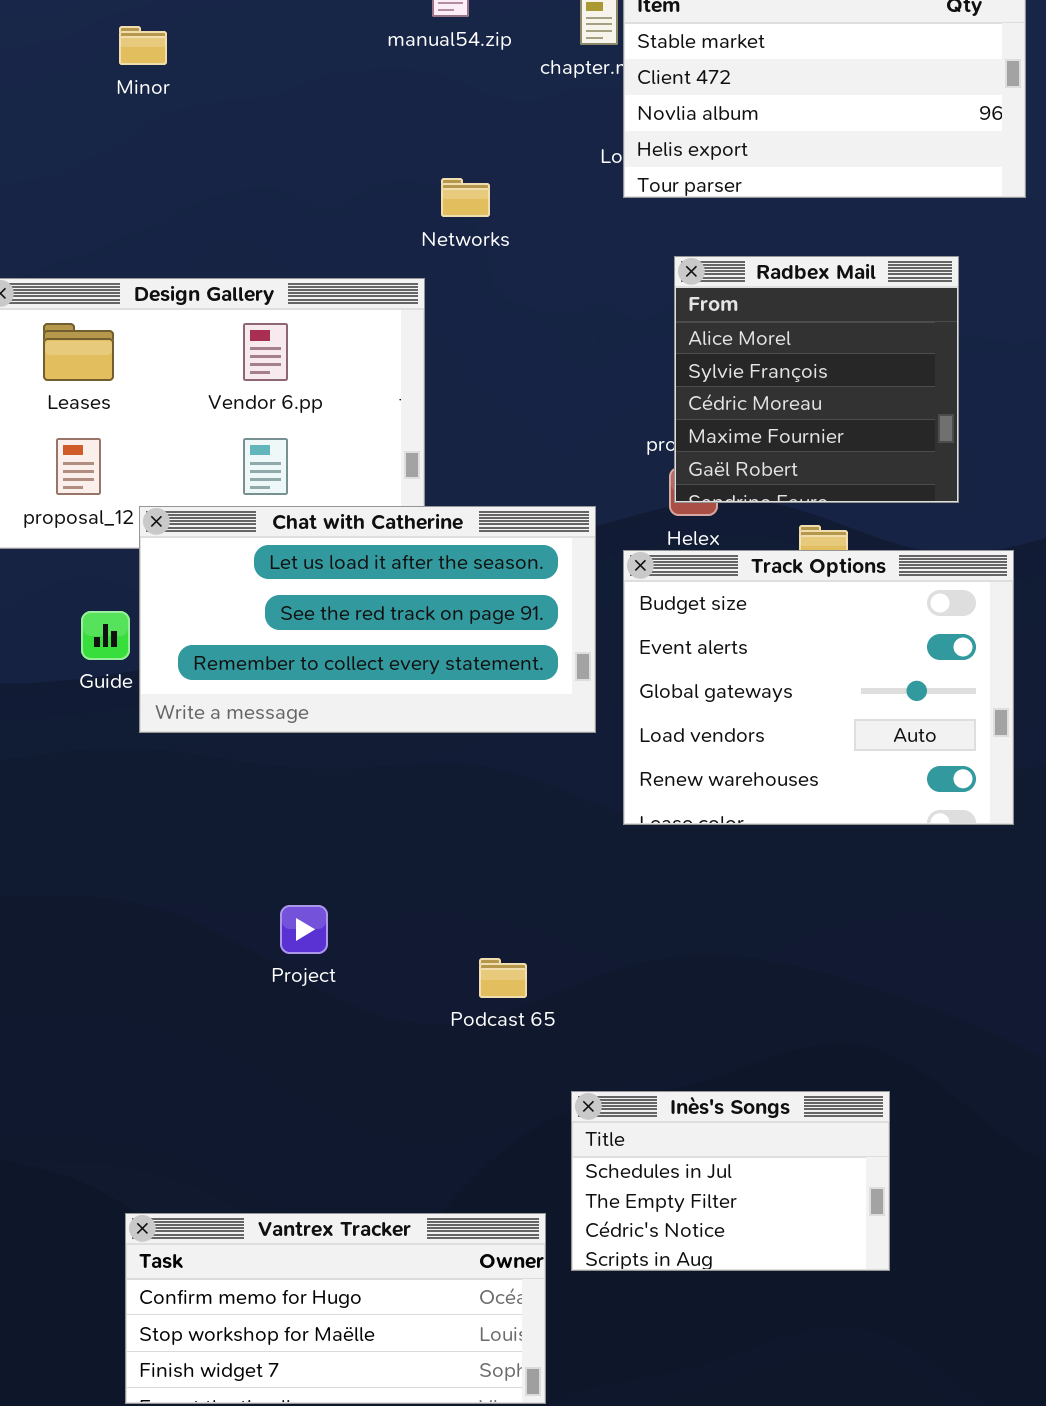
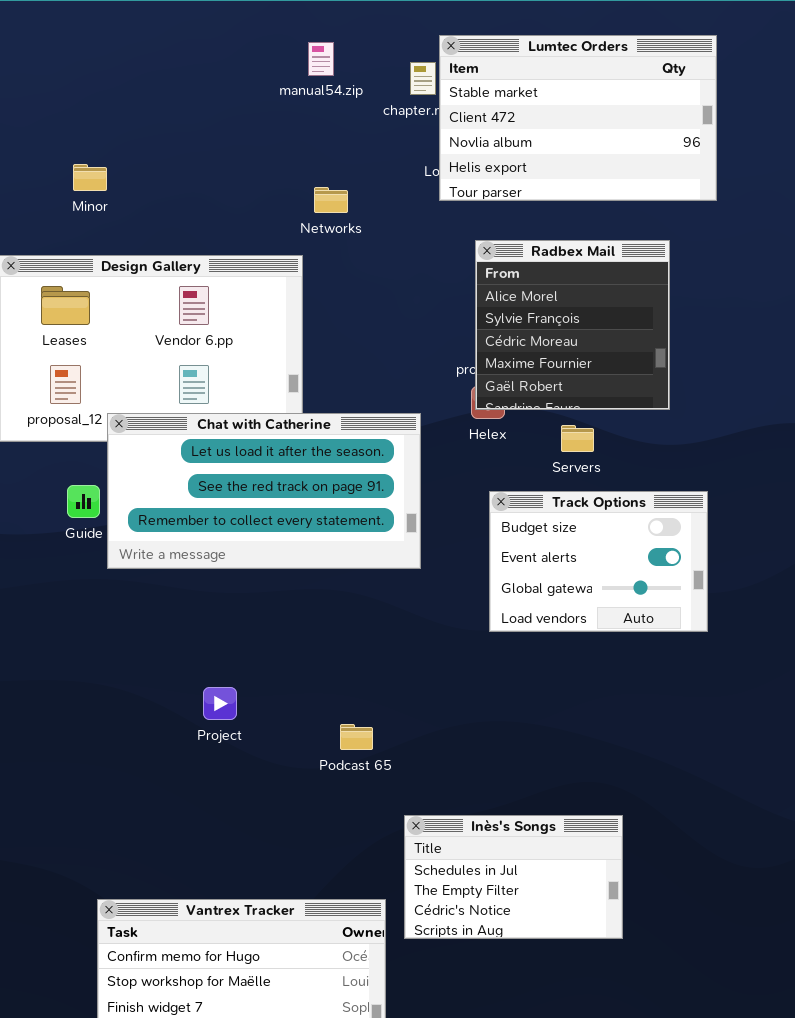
Minor: [119,26,167,65] -> [73,164,107,191], moved
Track Options: [623,550,1014,825] -> [489,491,708,632], resized

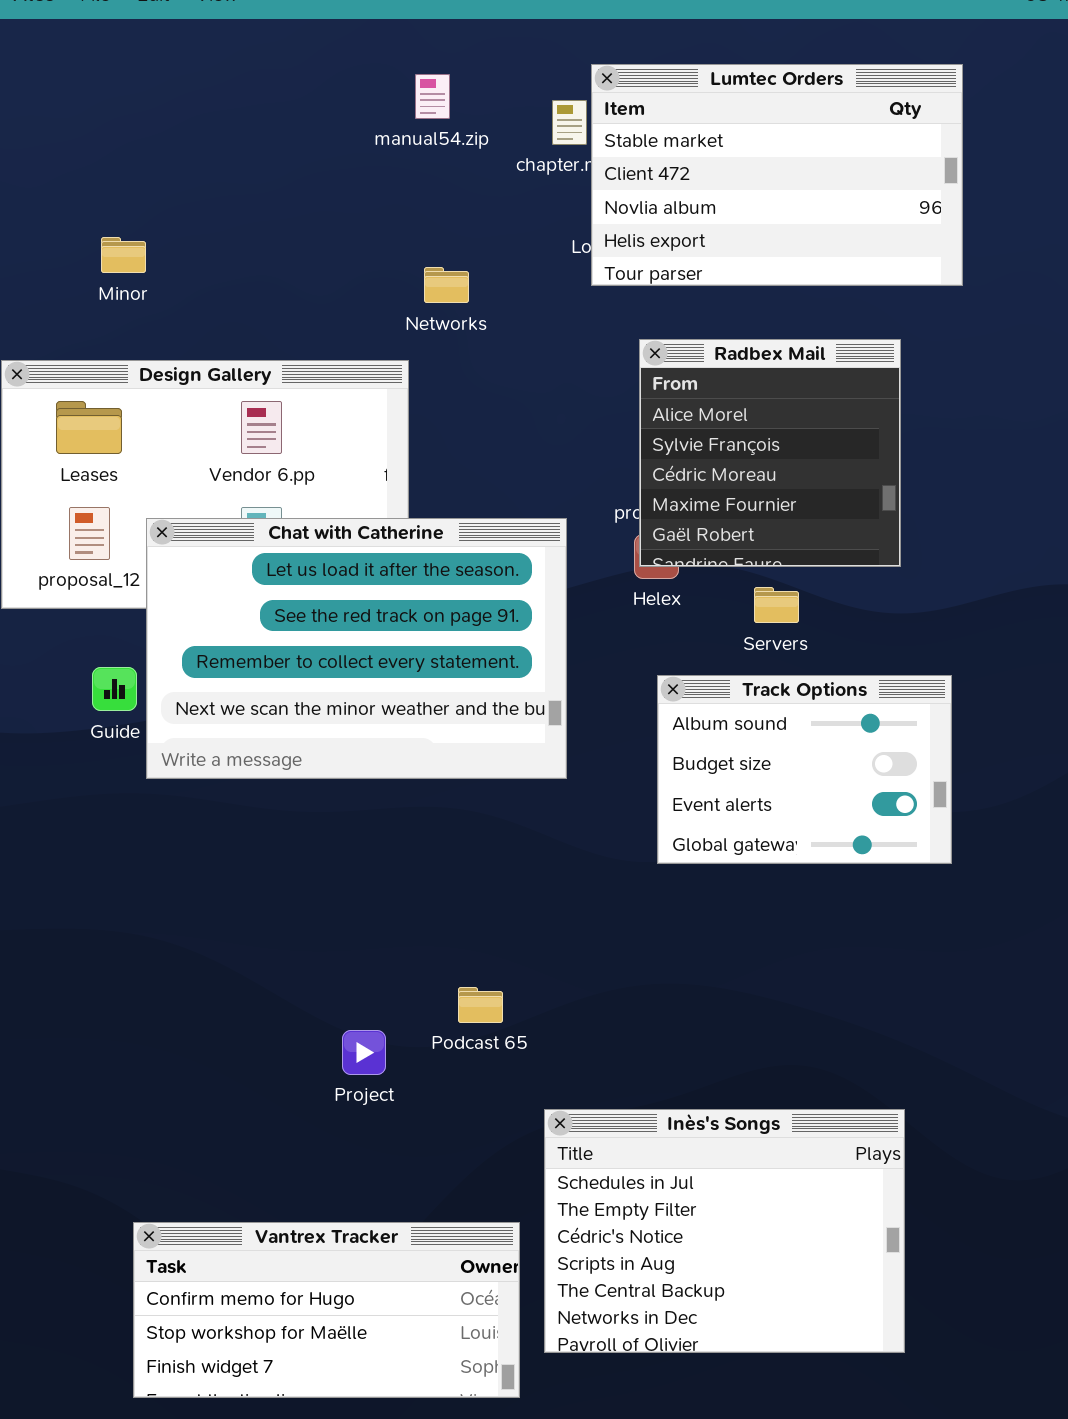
Chat with Catherine: [107,413,421,569] -> [146,518,567,779], resized
Track Options: [489,491,708,632] -> [657,675,952,864], scrolled up 1 row
Project: [203,687,237,720] -> [342,1030,386,1075], moved
Inès's Songs: [404,815,623,939] -> [544,1109,905,1353], resized

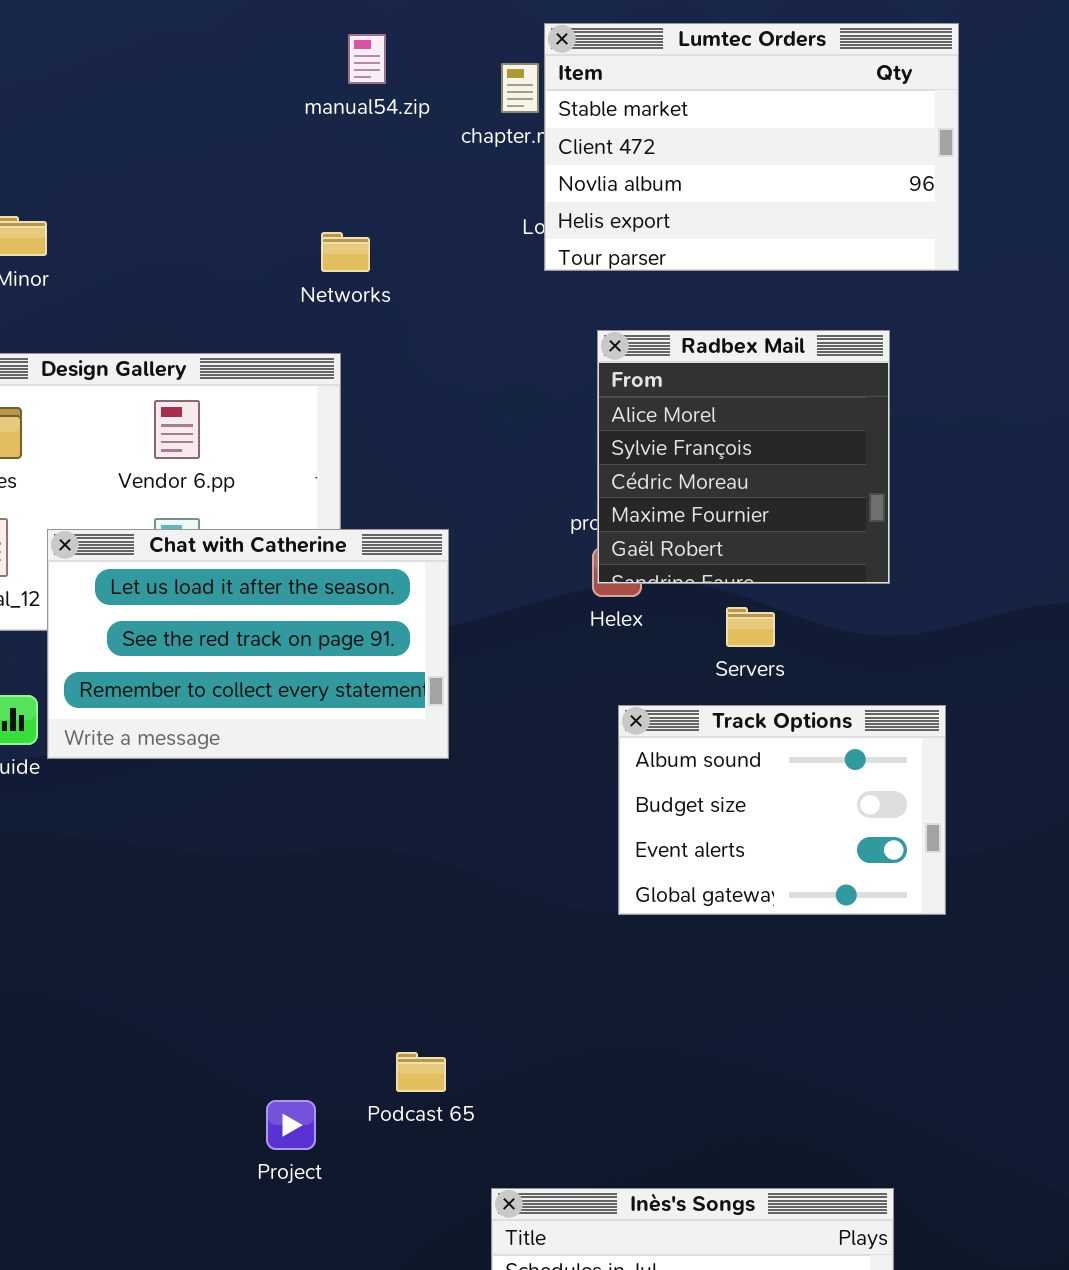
Networks: [424,267,469,303] -> [321,232,370,272], moved
Chat with Catherine: [146,518,567,779] -> [47,529,449,759], resized

